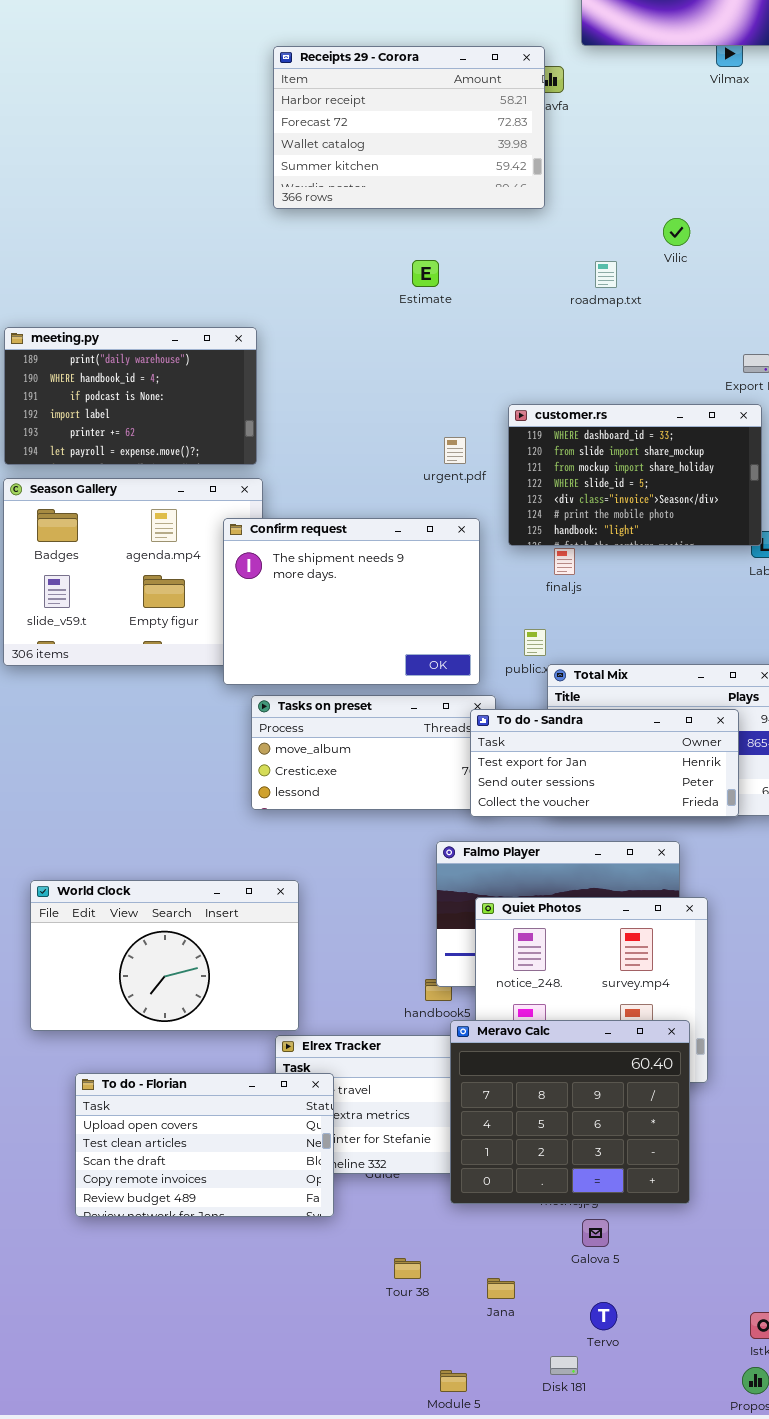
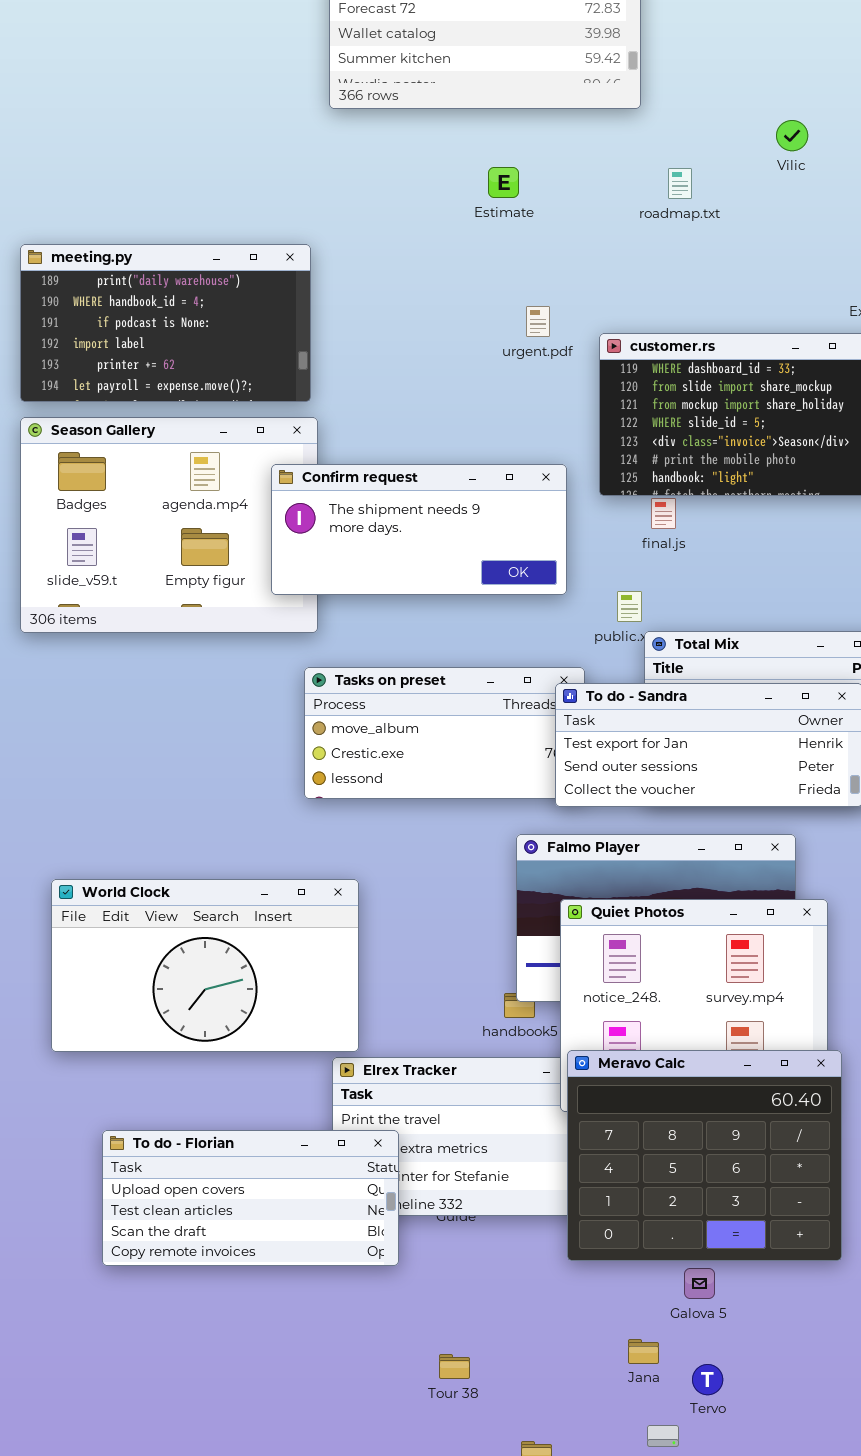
roadmap.txt: [595,261,617,288] -> [668,168,692,199], moved
urgent.pdf: [444,437,466,464] -> [526,306,550,337], moved
Confirm request: [223,518,480,685] -> [271,464,567,595], resized
Meravo Calc: [450,1020,690,1204] -> [567,1050,842,1261], moved
To do - Florian: [75,1073,334,1217] -> [102,1130,399,1266], resized
Tour 38: [394,1258,421,1279] -> [439,1354,470,1379], moved
Jana: [487,1278,515,1299] -> [628,1339,659,1364], moved

